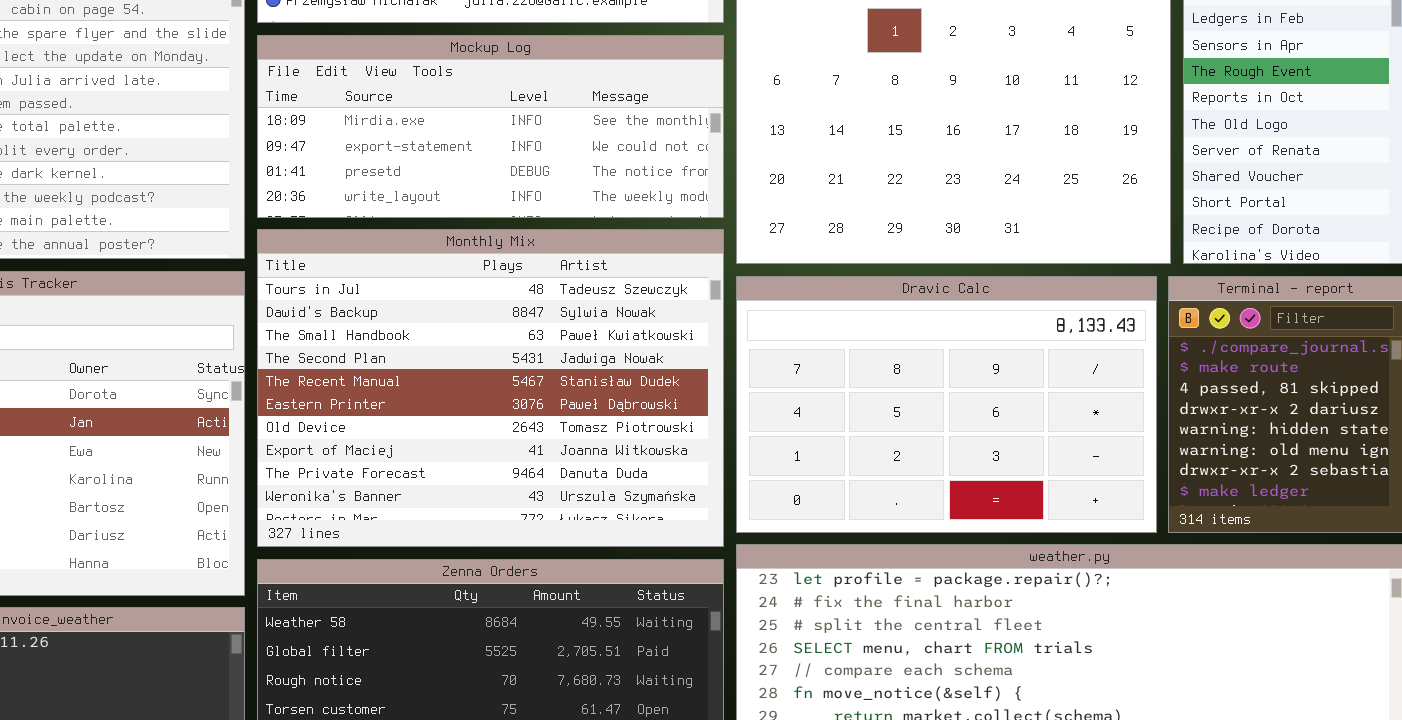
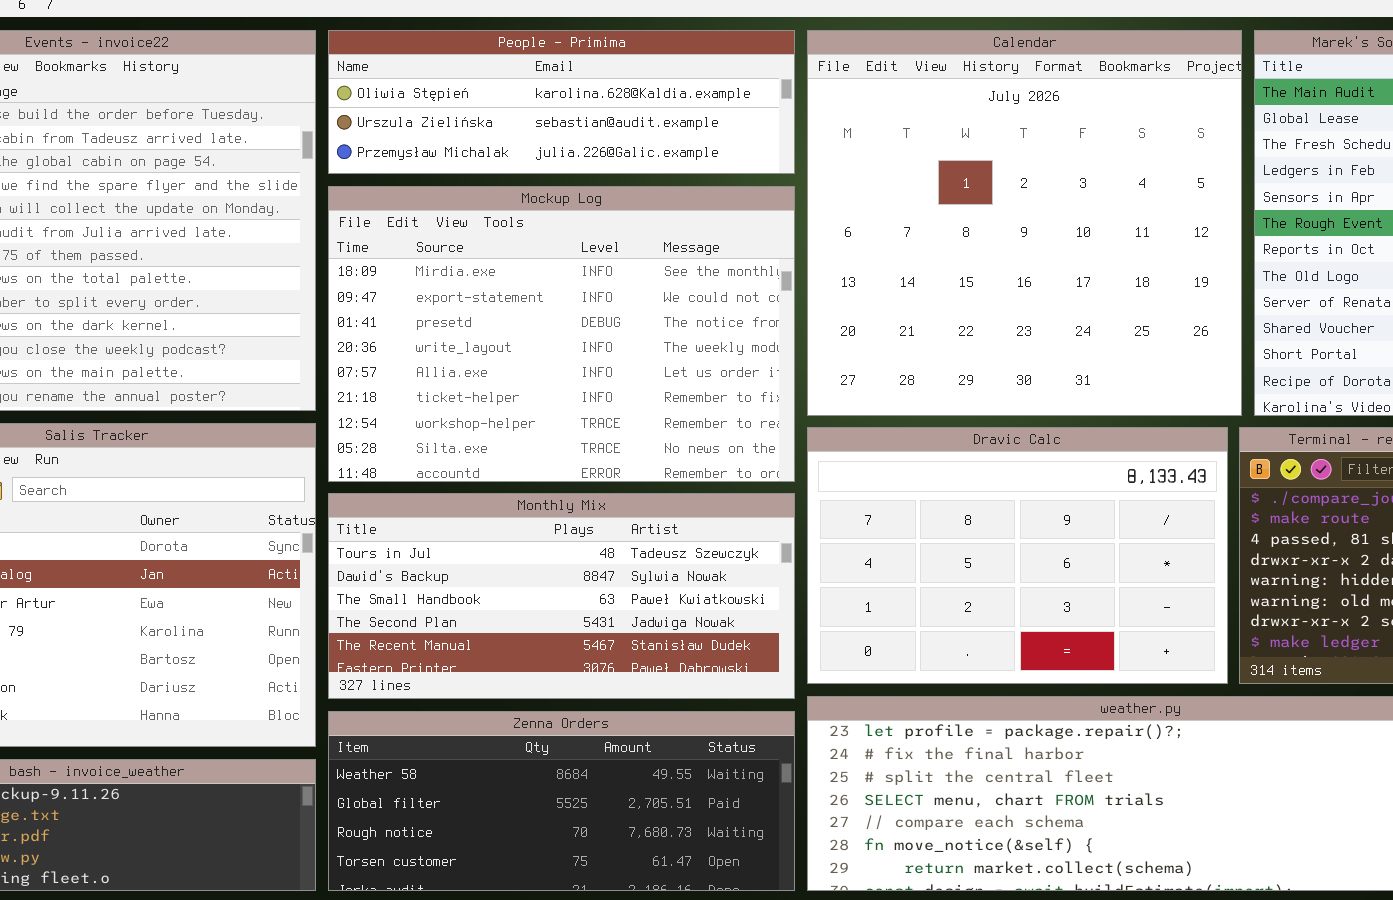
Mockup Log: [257,35,724,218] -> [328,186,795,482], resized
Monthly Mix: [257,229,724,547] -> [328,493,795,699], resized

